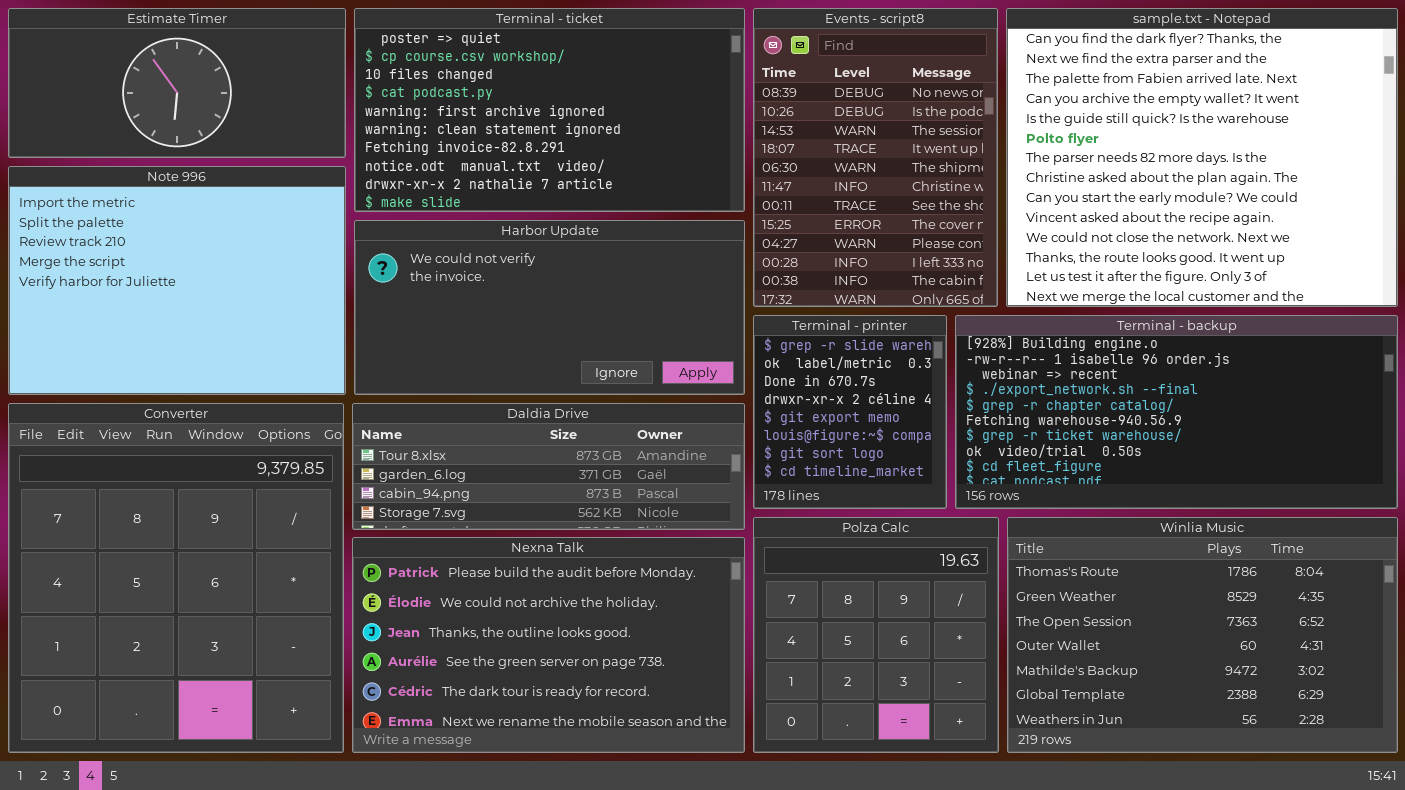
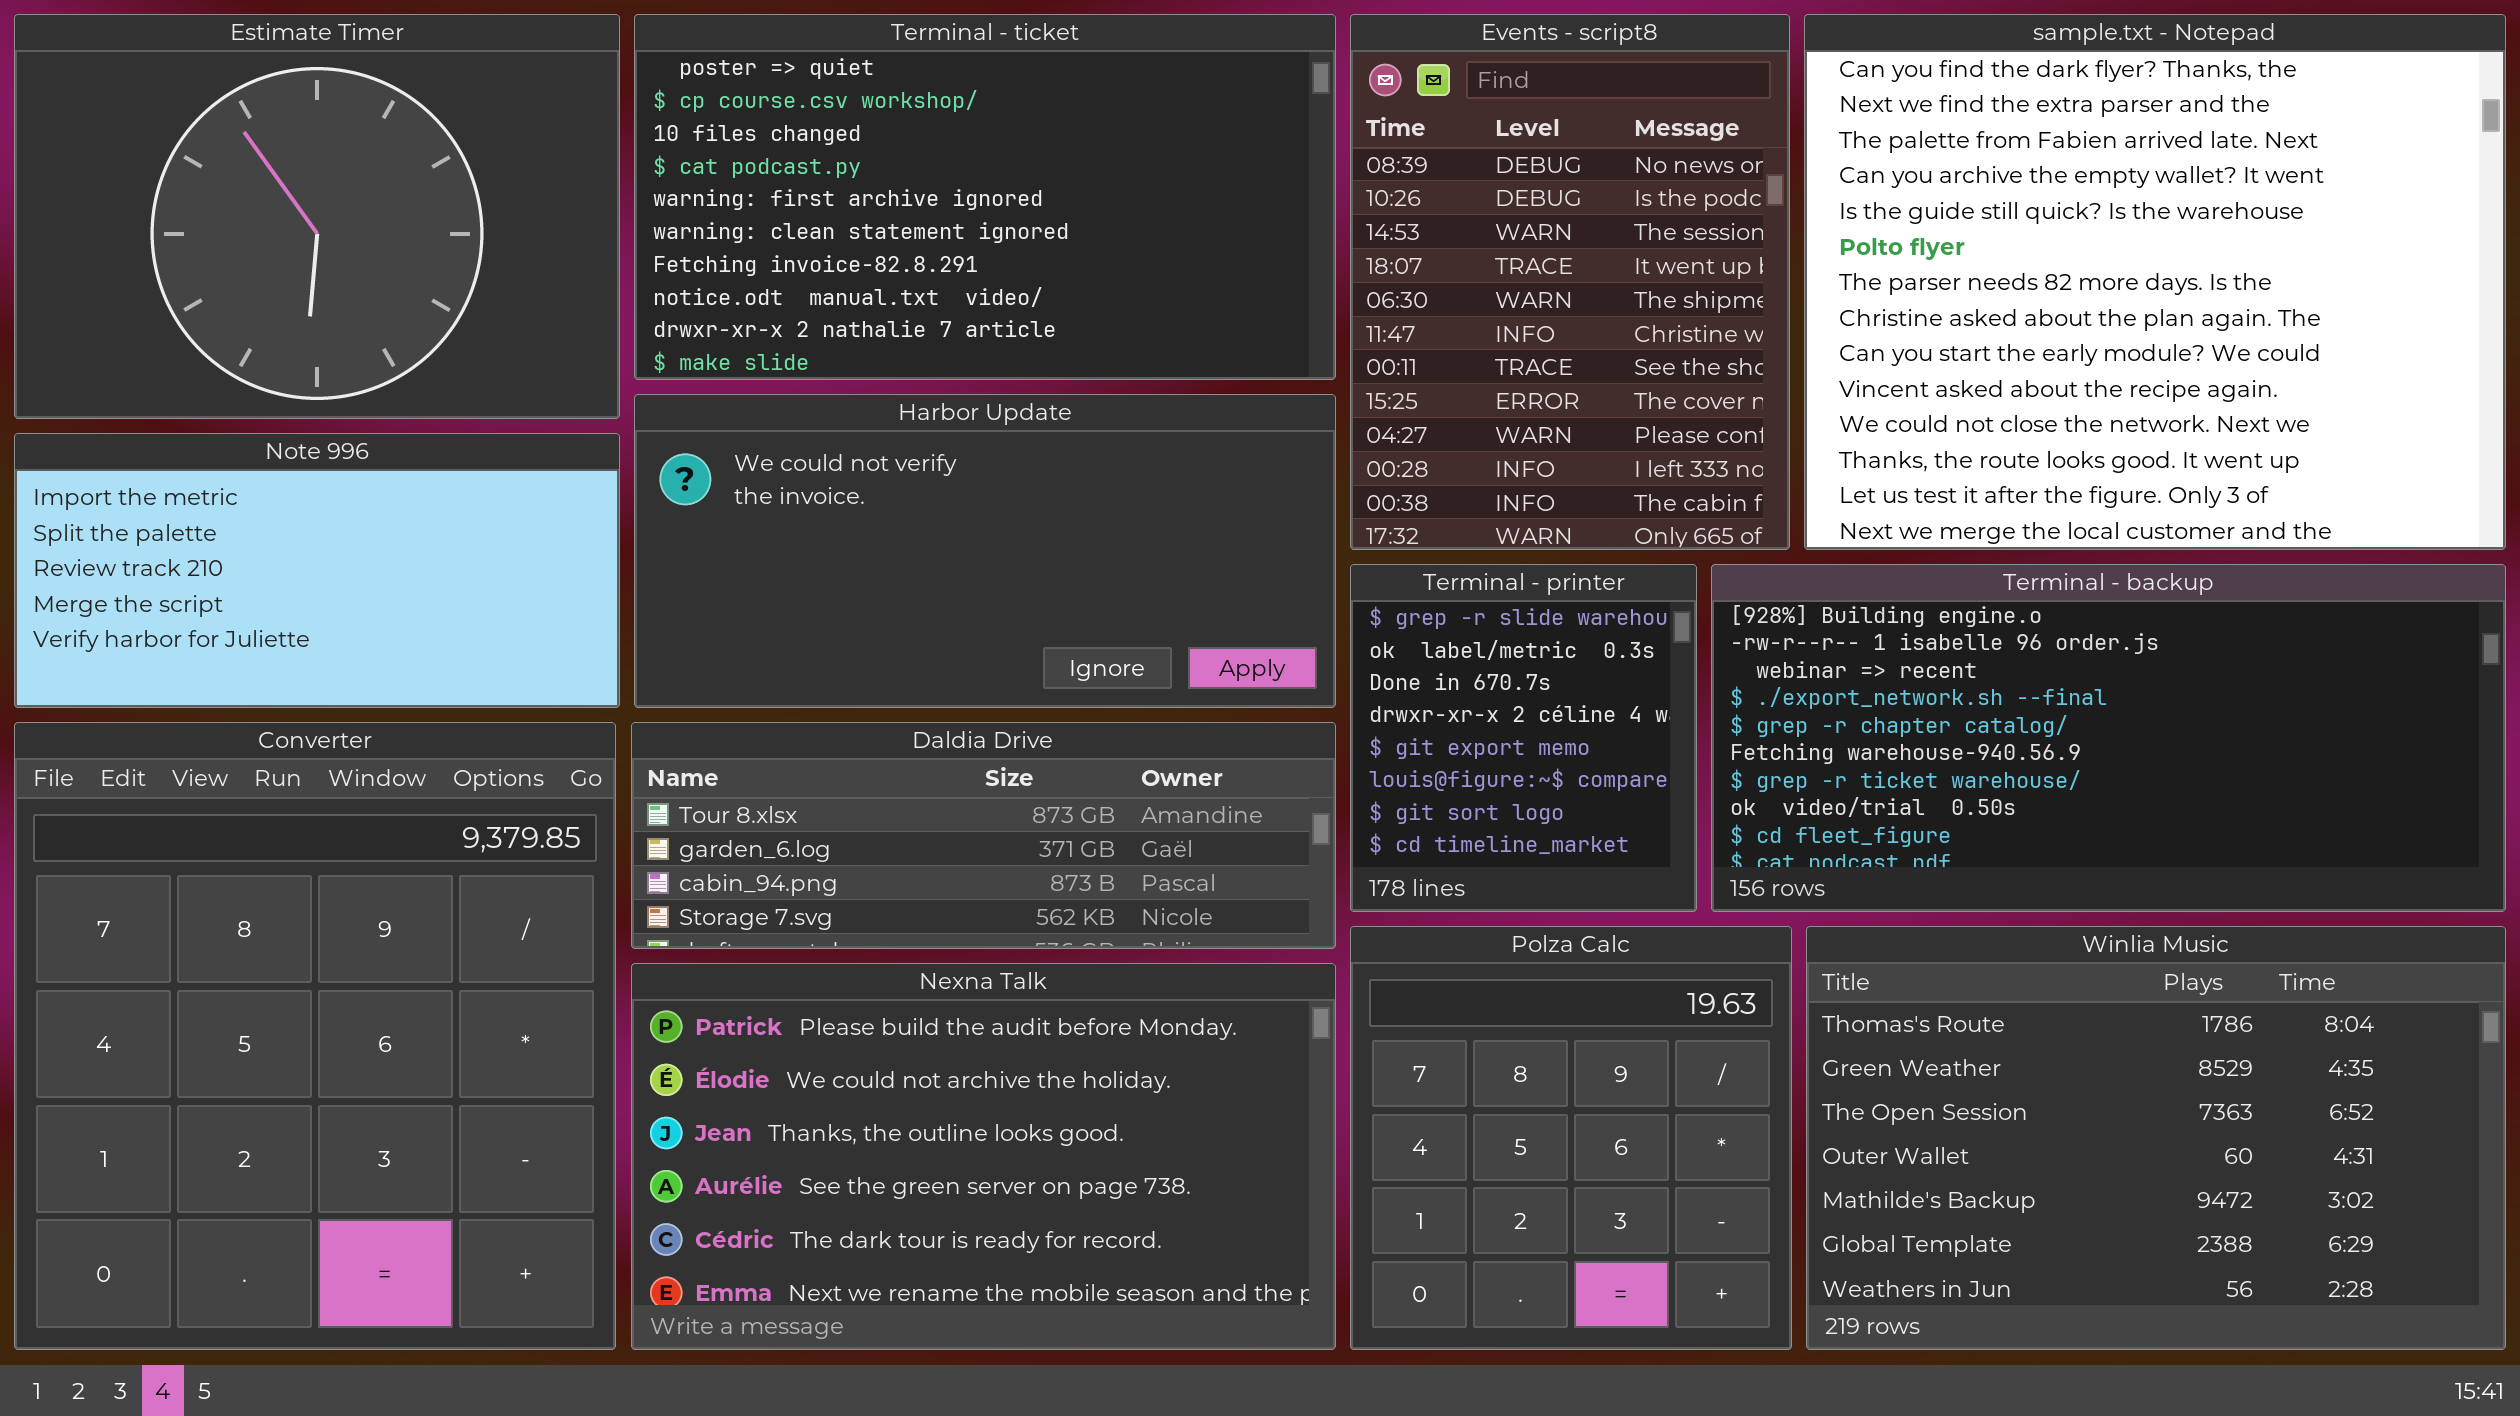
Estimate Timer: [8,8,346,158] -> [14,14,620,419], resized
Note 996: [8,166,346,395] -> [14,433,620,708], resized

